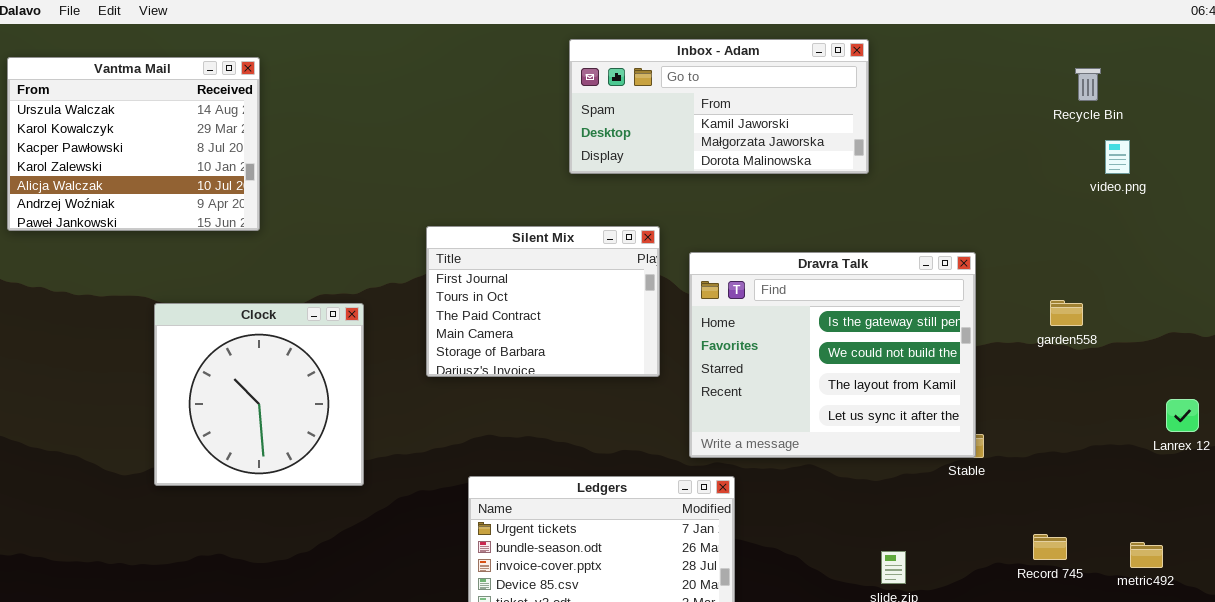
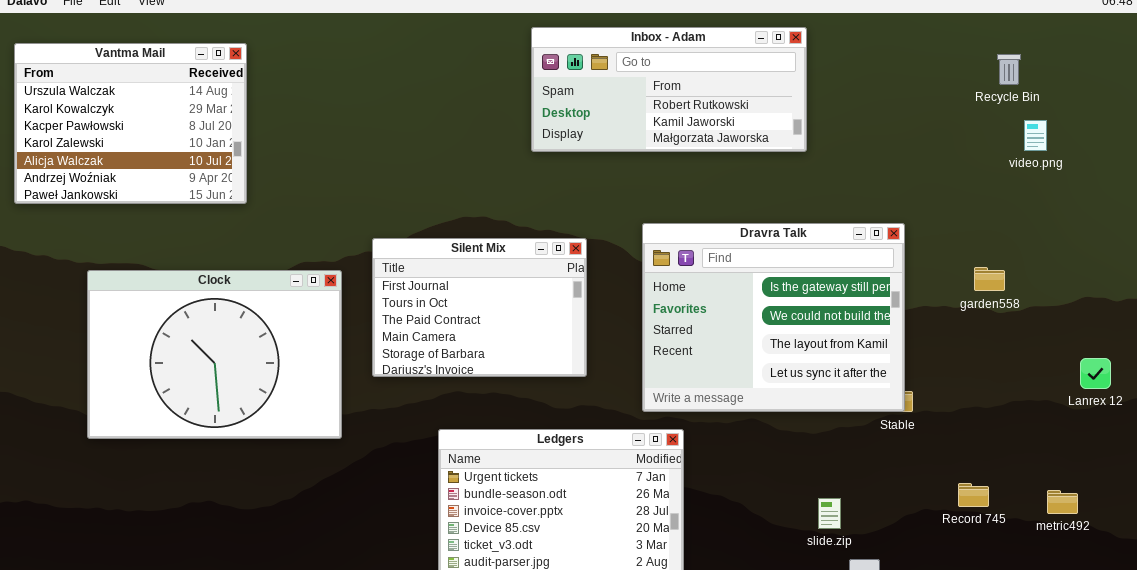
Inbox - Adam: [569,39,869,174] -> [531,27,807,152], scrolled up 1 row
Silent Mix: [426,226,660,377] -> [372,238,587,377], moved
Clock: [154,303,364,486] -> [87,270,342,439], resized

